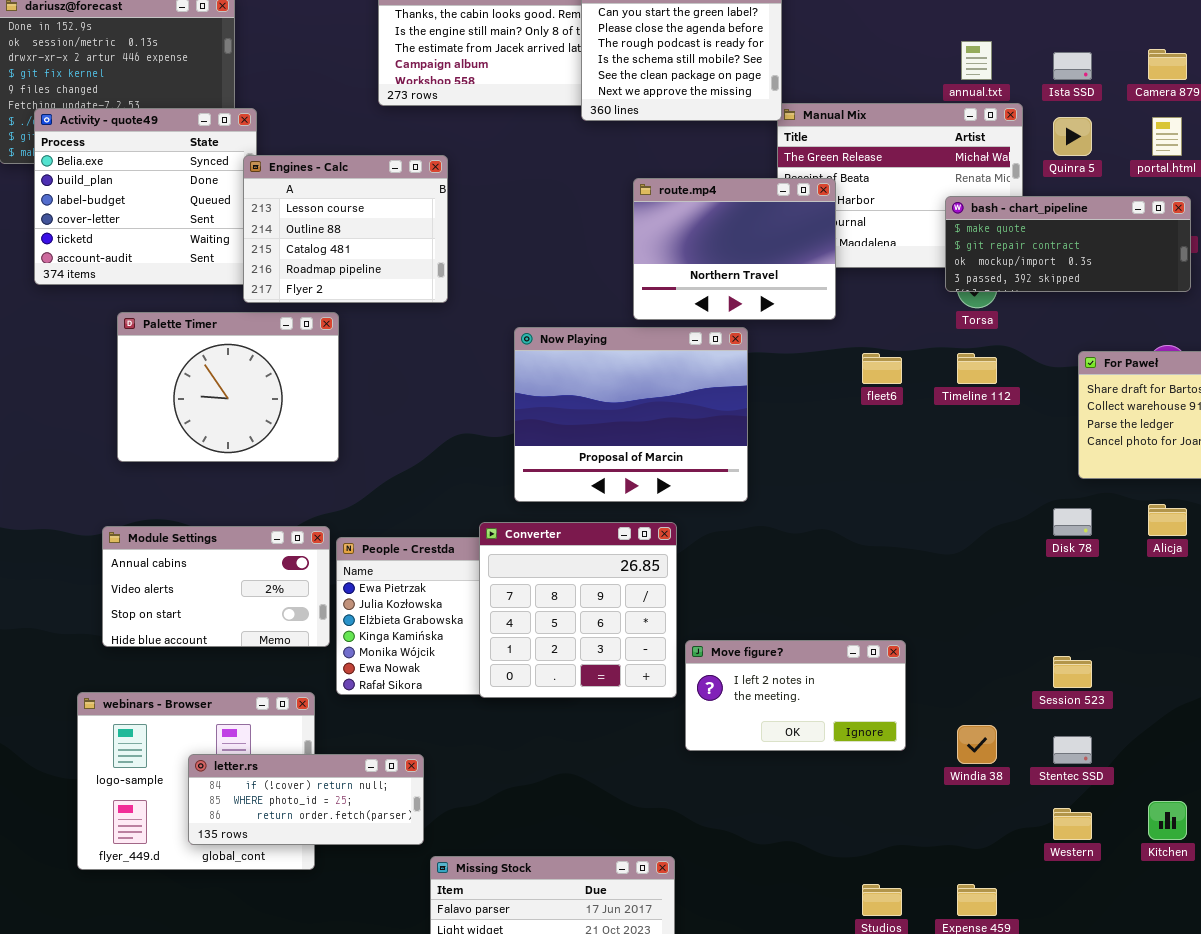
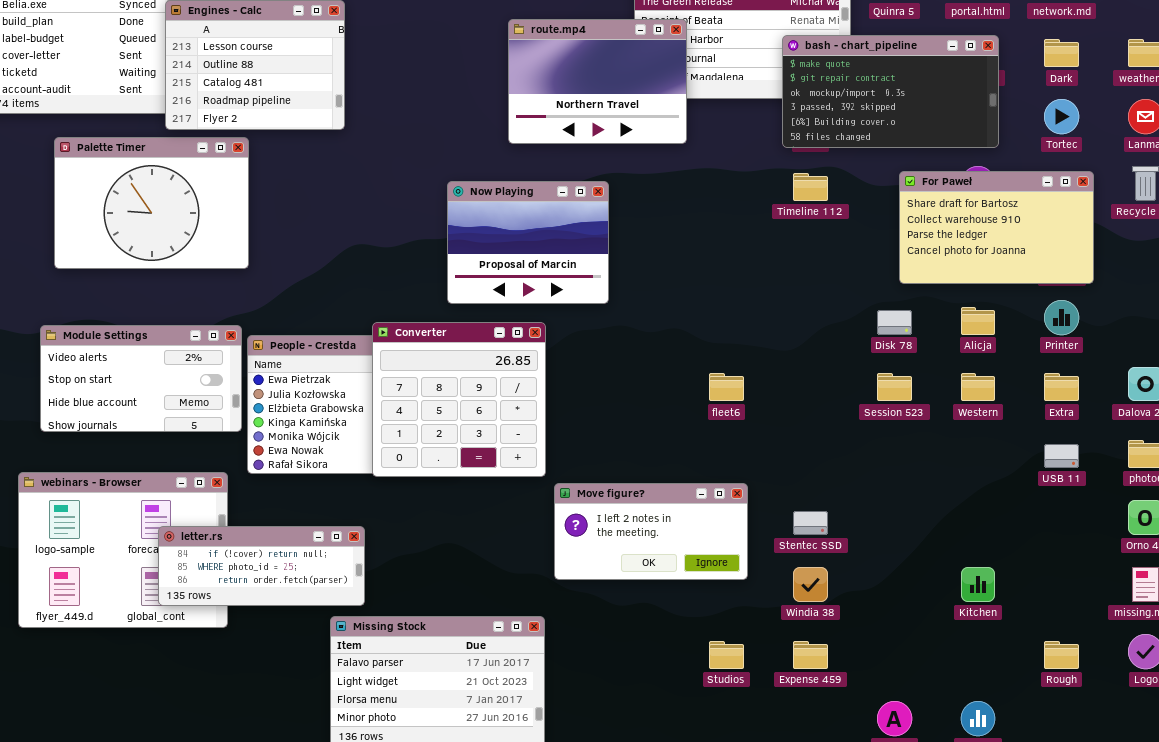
bash - chart_pipeline: [945,196,1191,292] -> [782,35,999,148], resized
Now Playing: [514,327,748,502] -> [447,181,609,304], resized
fleet6: [862,353,902,384] -> [709,373,744,401], moved
Module Settings: [102,526,330,647] -> [40,325,242,432], scrolled down 1 row
Move figure?: [685,640,906,751] -> [554,483,748,580], moved
Session 523: [1053,656,1092,688] -> [877,373,912,401], moved
Windia 38: [957,725,997,764] -> [793,567,828,602], moved
Stentec SSD: [1053,736,1092,764] -> [793,511,828,535], moved
letter.rs: [188,754,424,845] -> [158,526,365,606], moved
Western: [1053,808,1092,840] -> [961,373,995,401], moved

